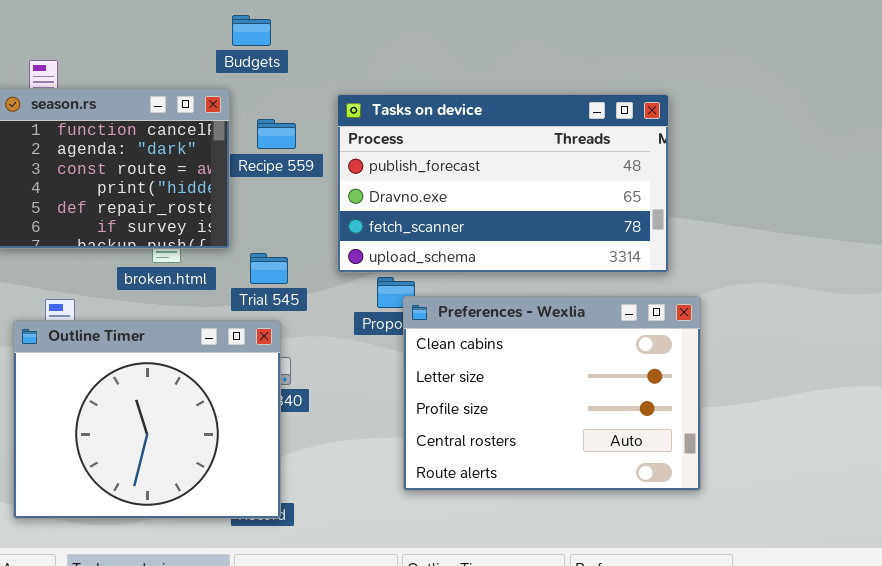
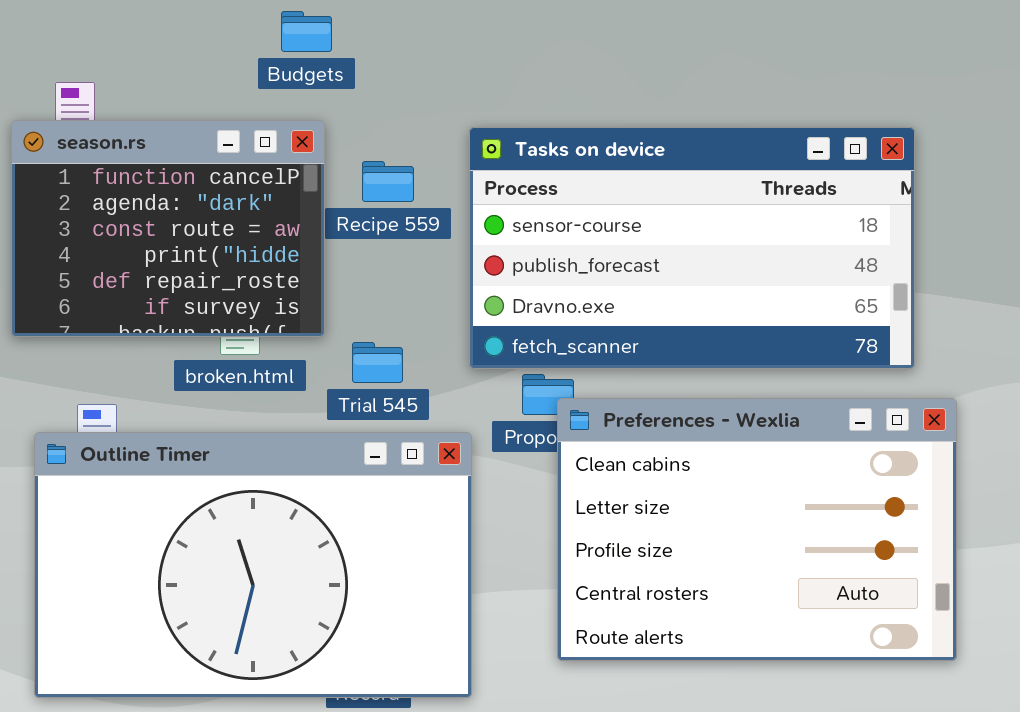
Budgets: [232,15,271,46] -> [281,11,332,52], moved
Tasks on device: [337,94,669,273] -> [469,127,915,369], scrolled up 1 row
Outline Timer: [13,320,281,519] -> [34,432,472,698], resized

